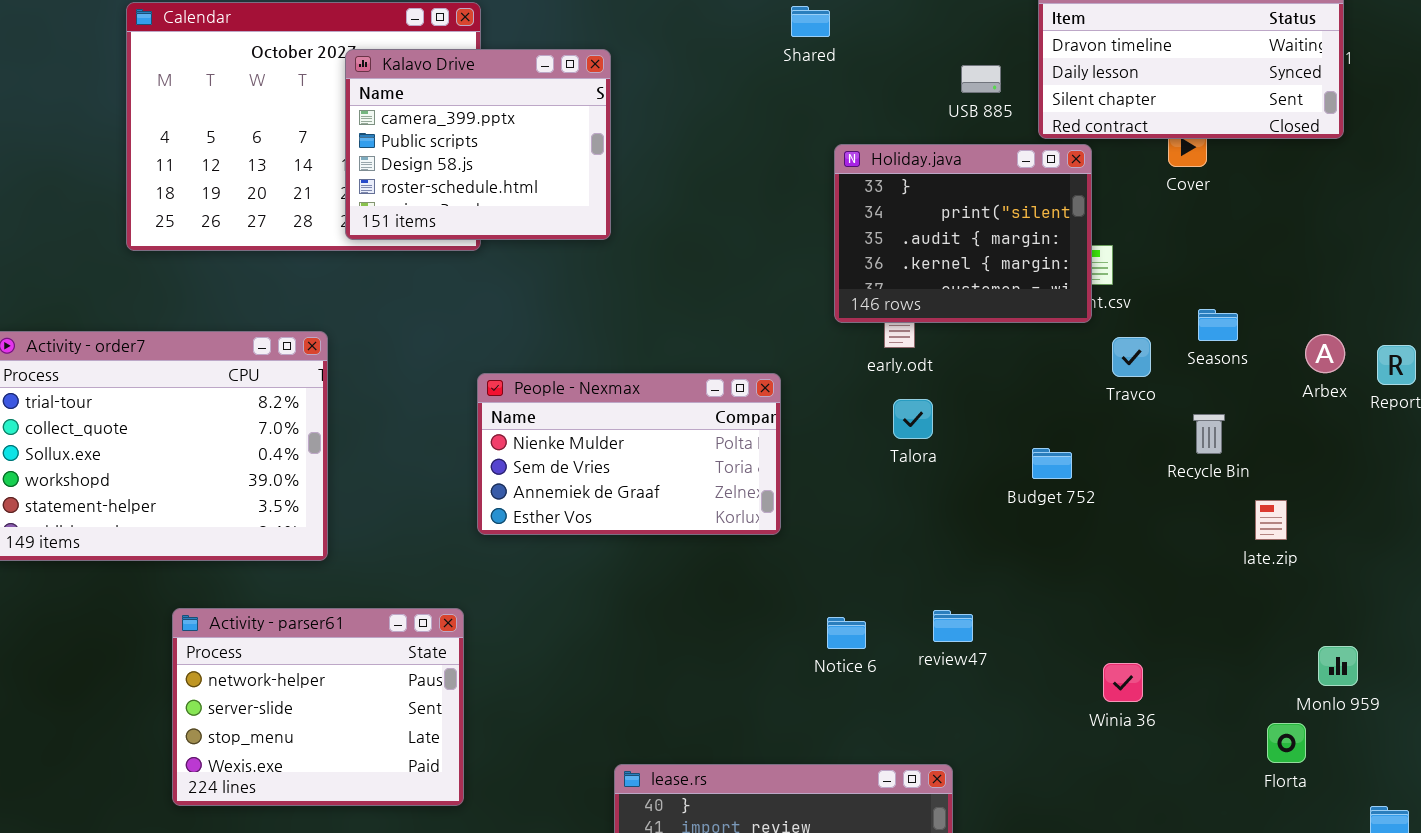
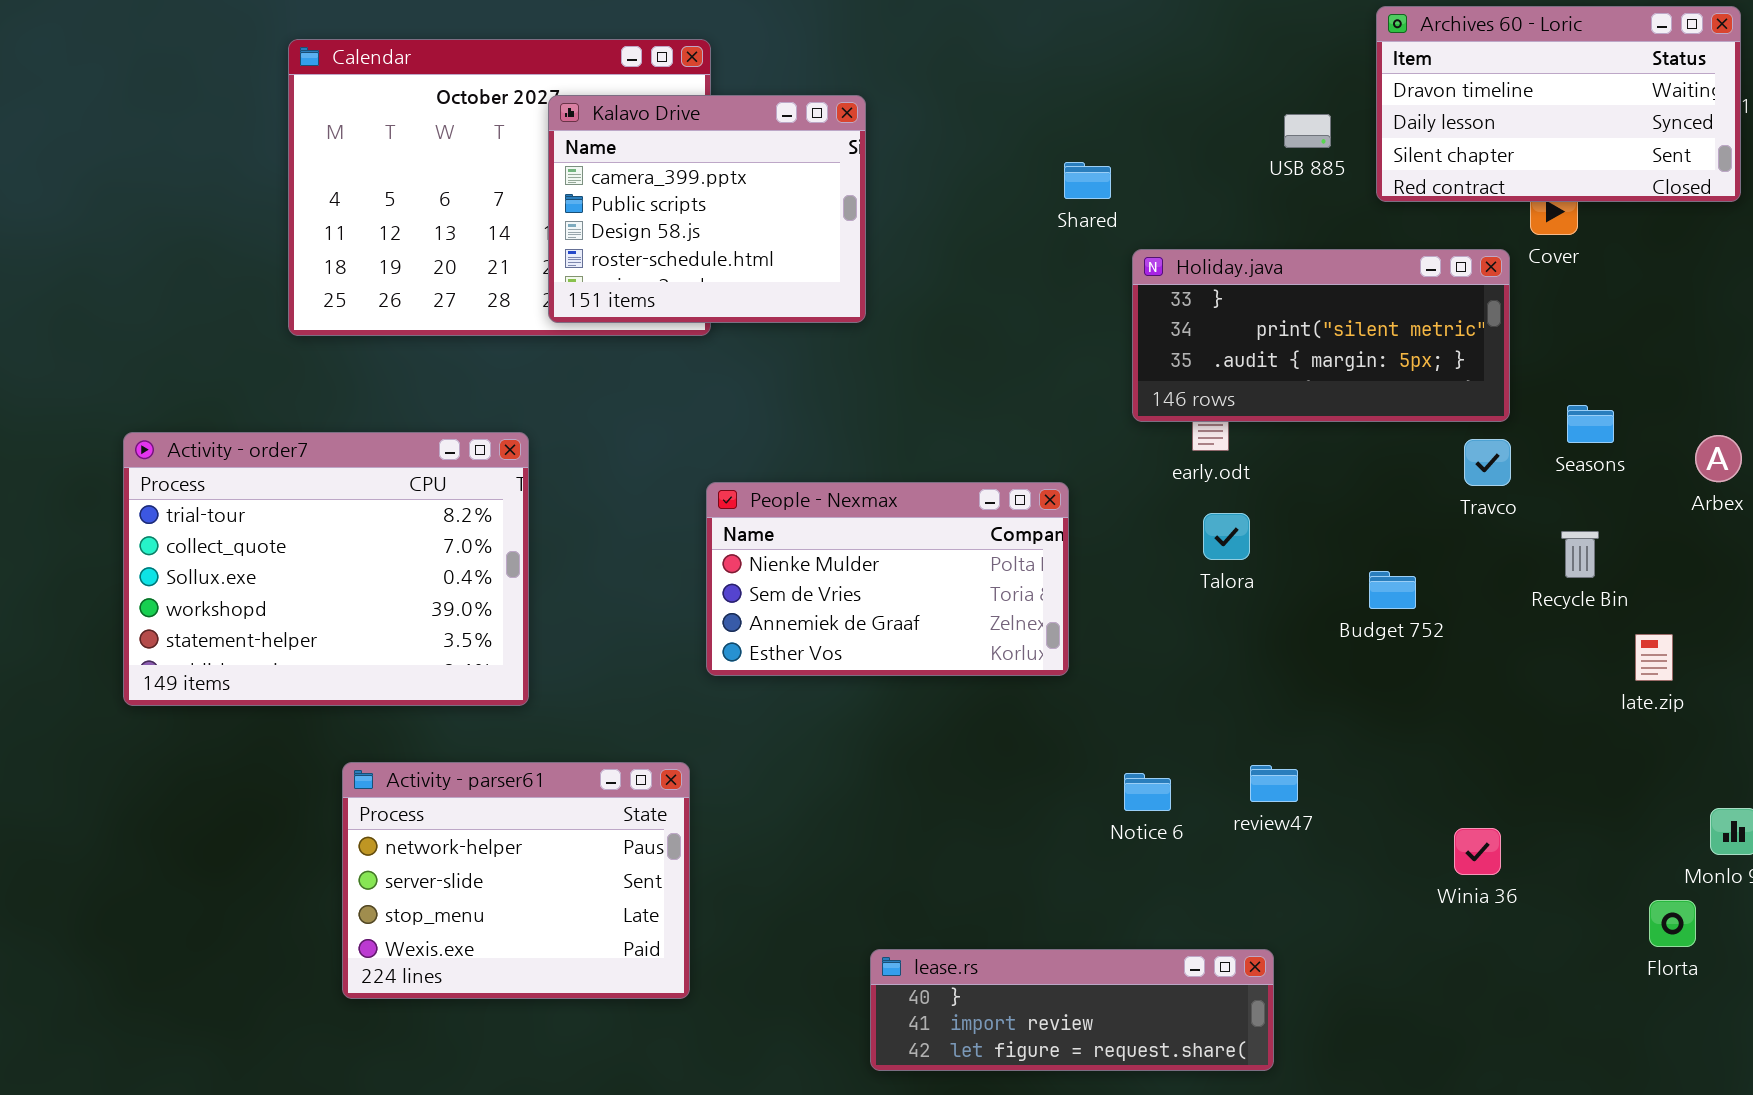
Shared: [791,6,830,37] -> [1064,162,1111,199], moved
Holiday.java: [834,144,1092,323] -> [1132,249,1510,422], resized

